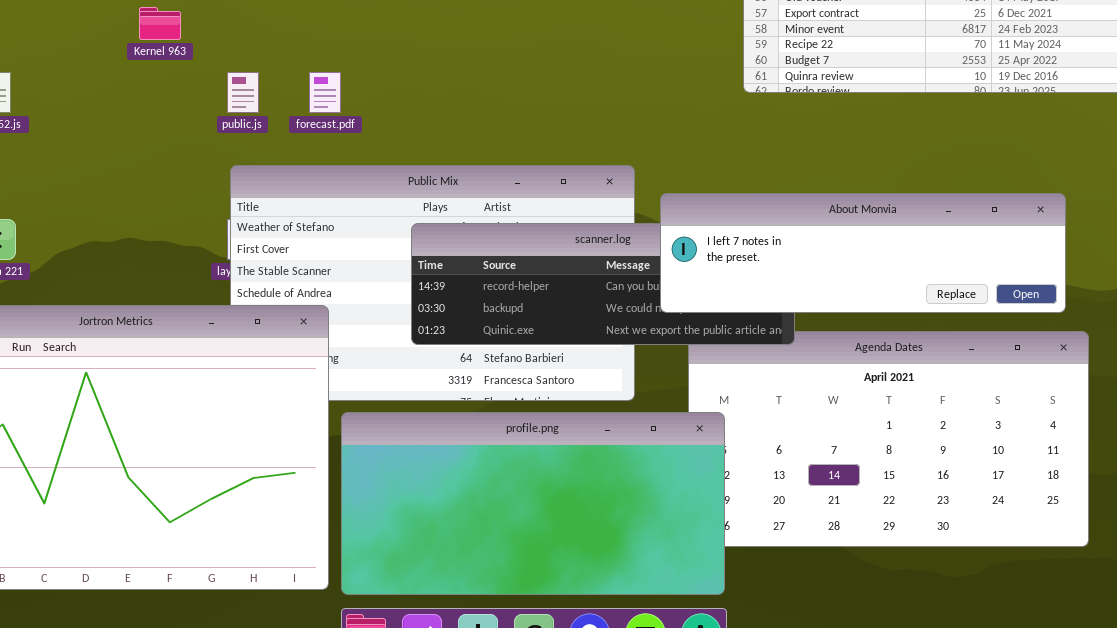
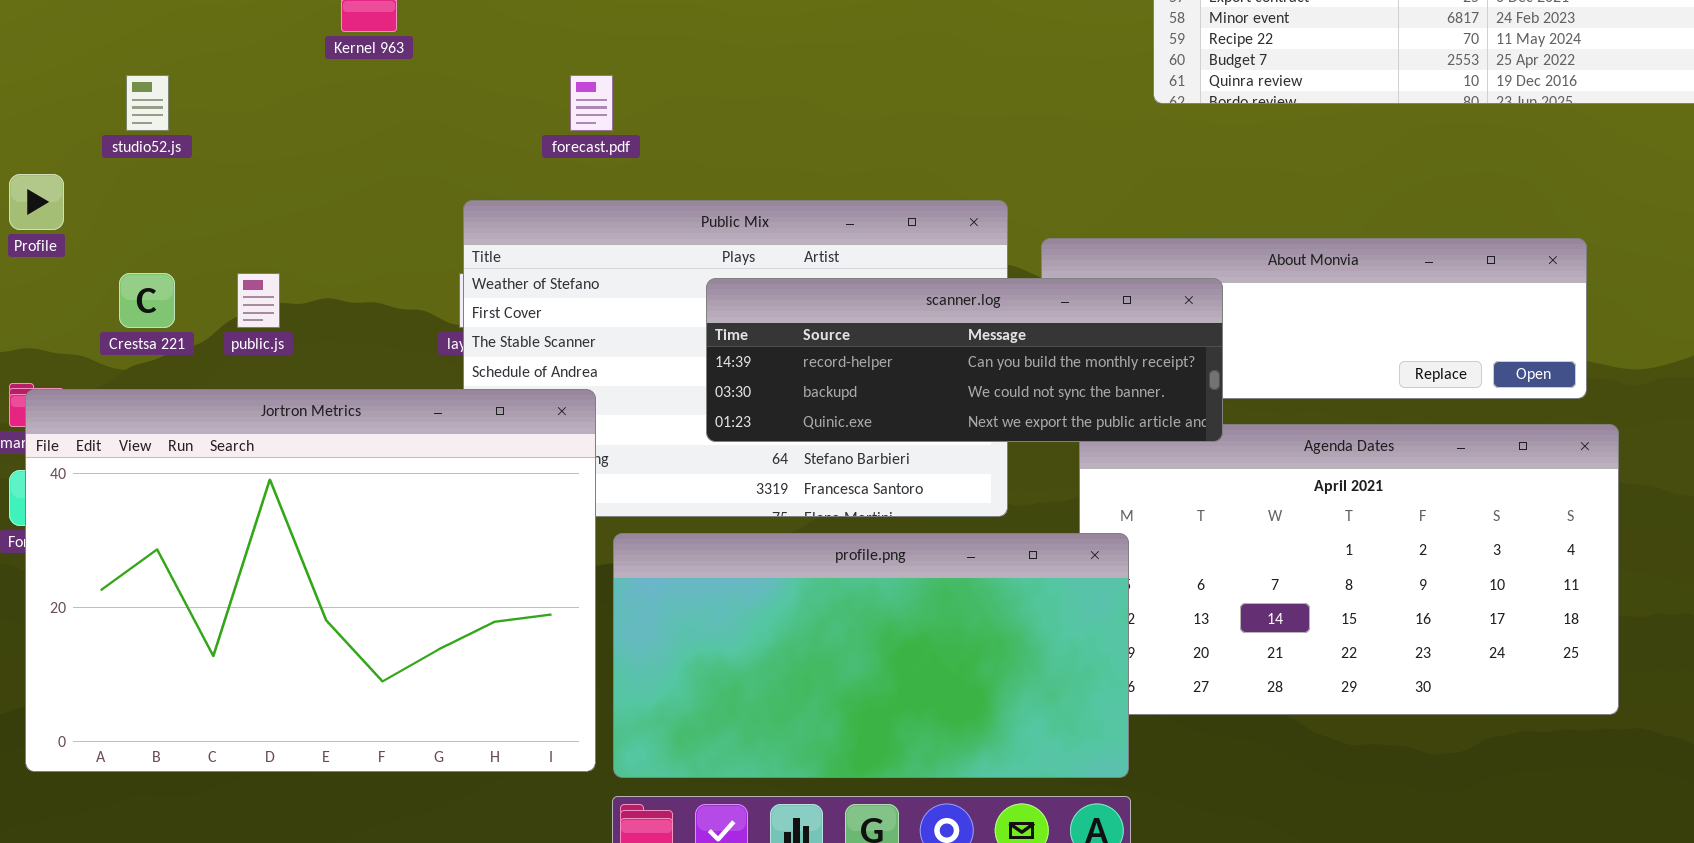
public.js: [227,72,259,113] -> [237,273,280,328], moved
scanner.log: [411,223,795,345] -> [706,278,1223,442], raised

